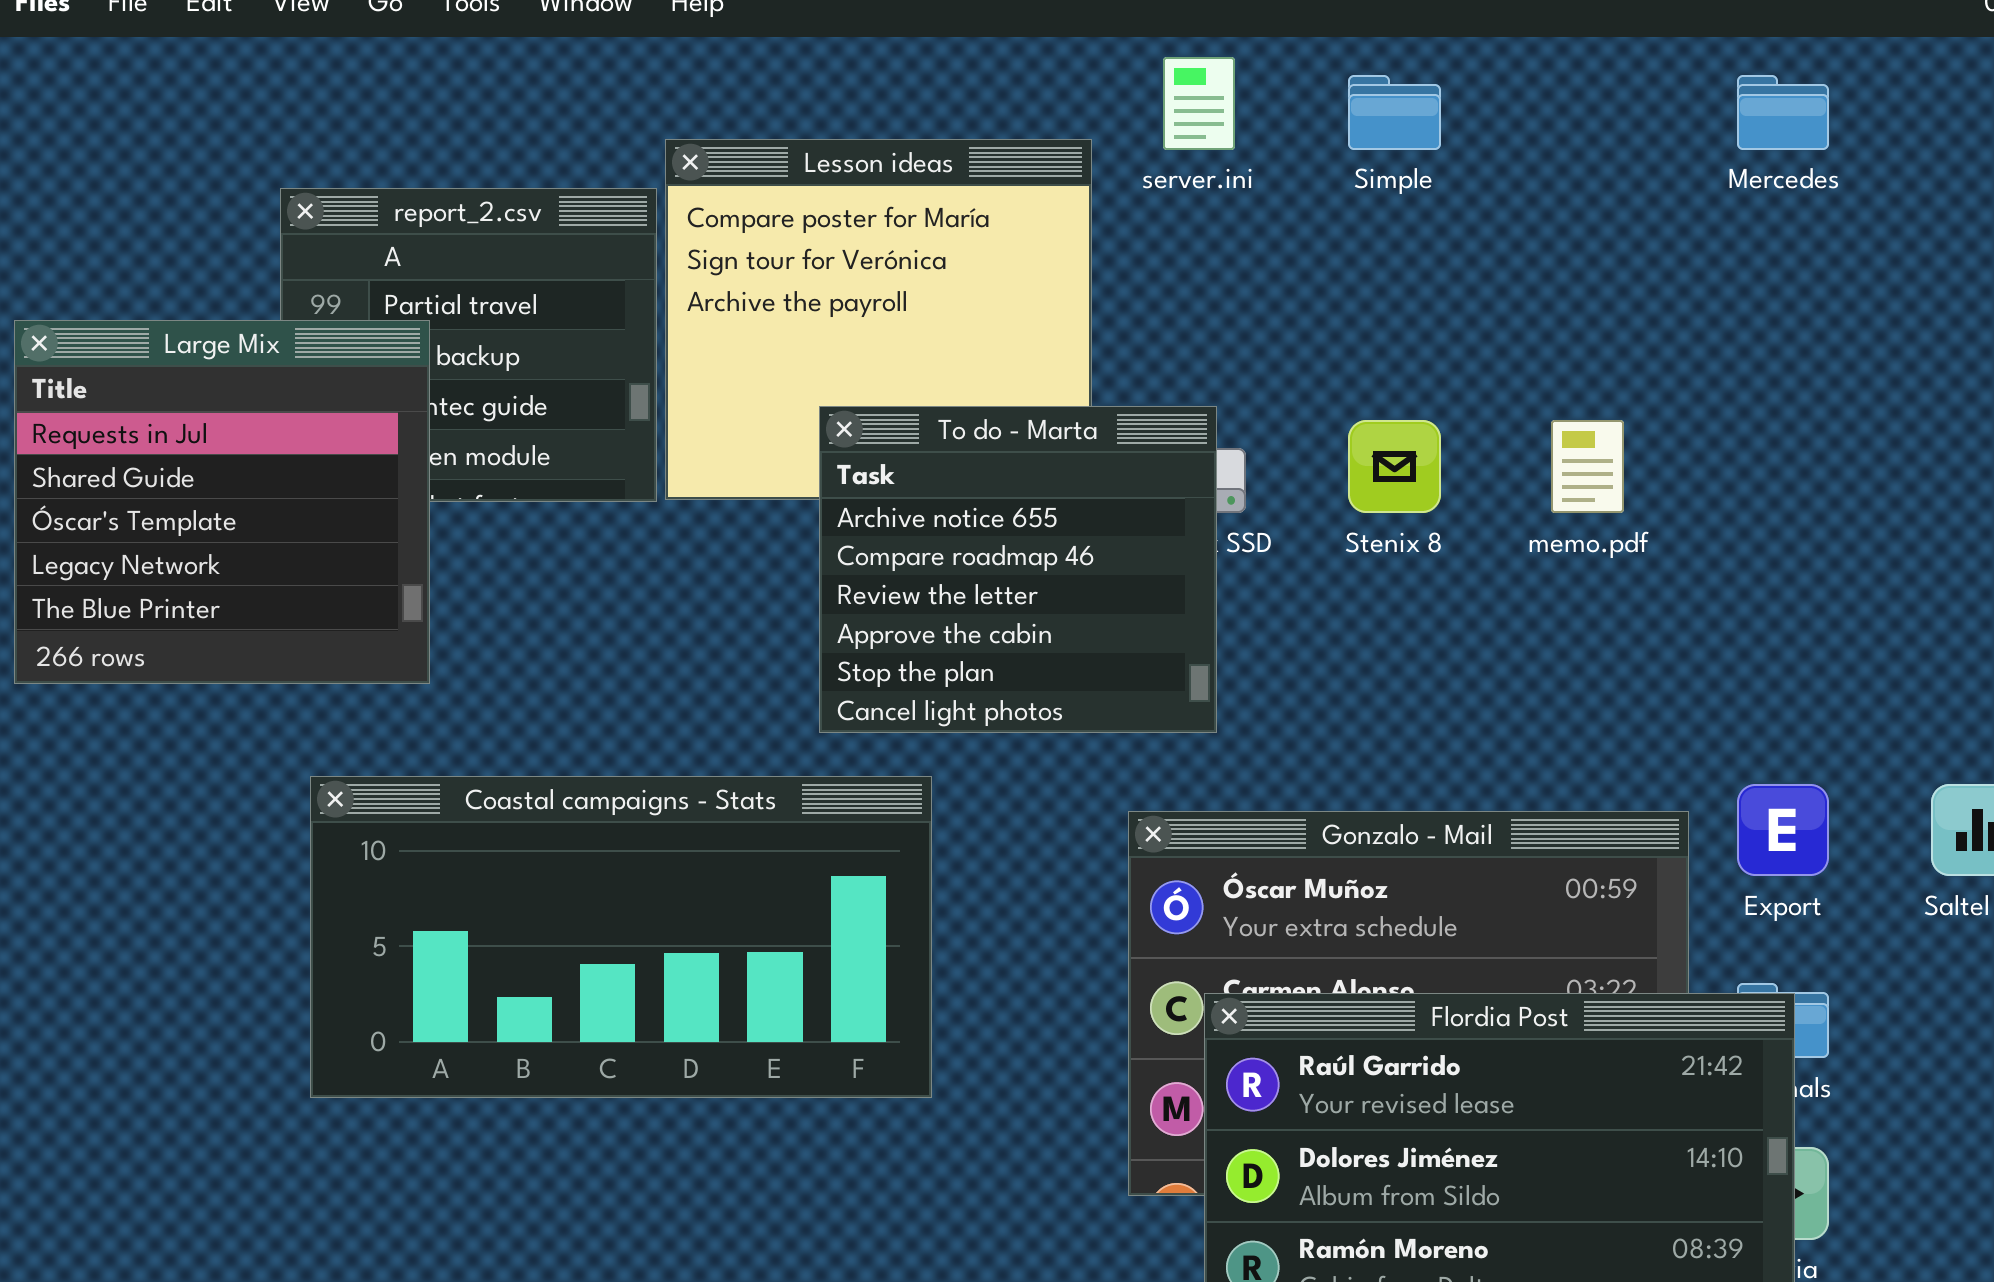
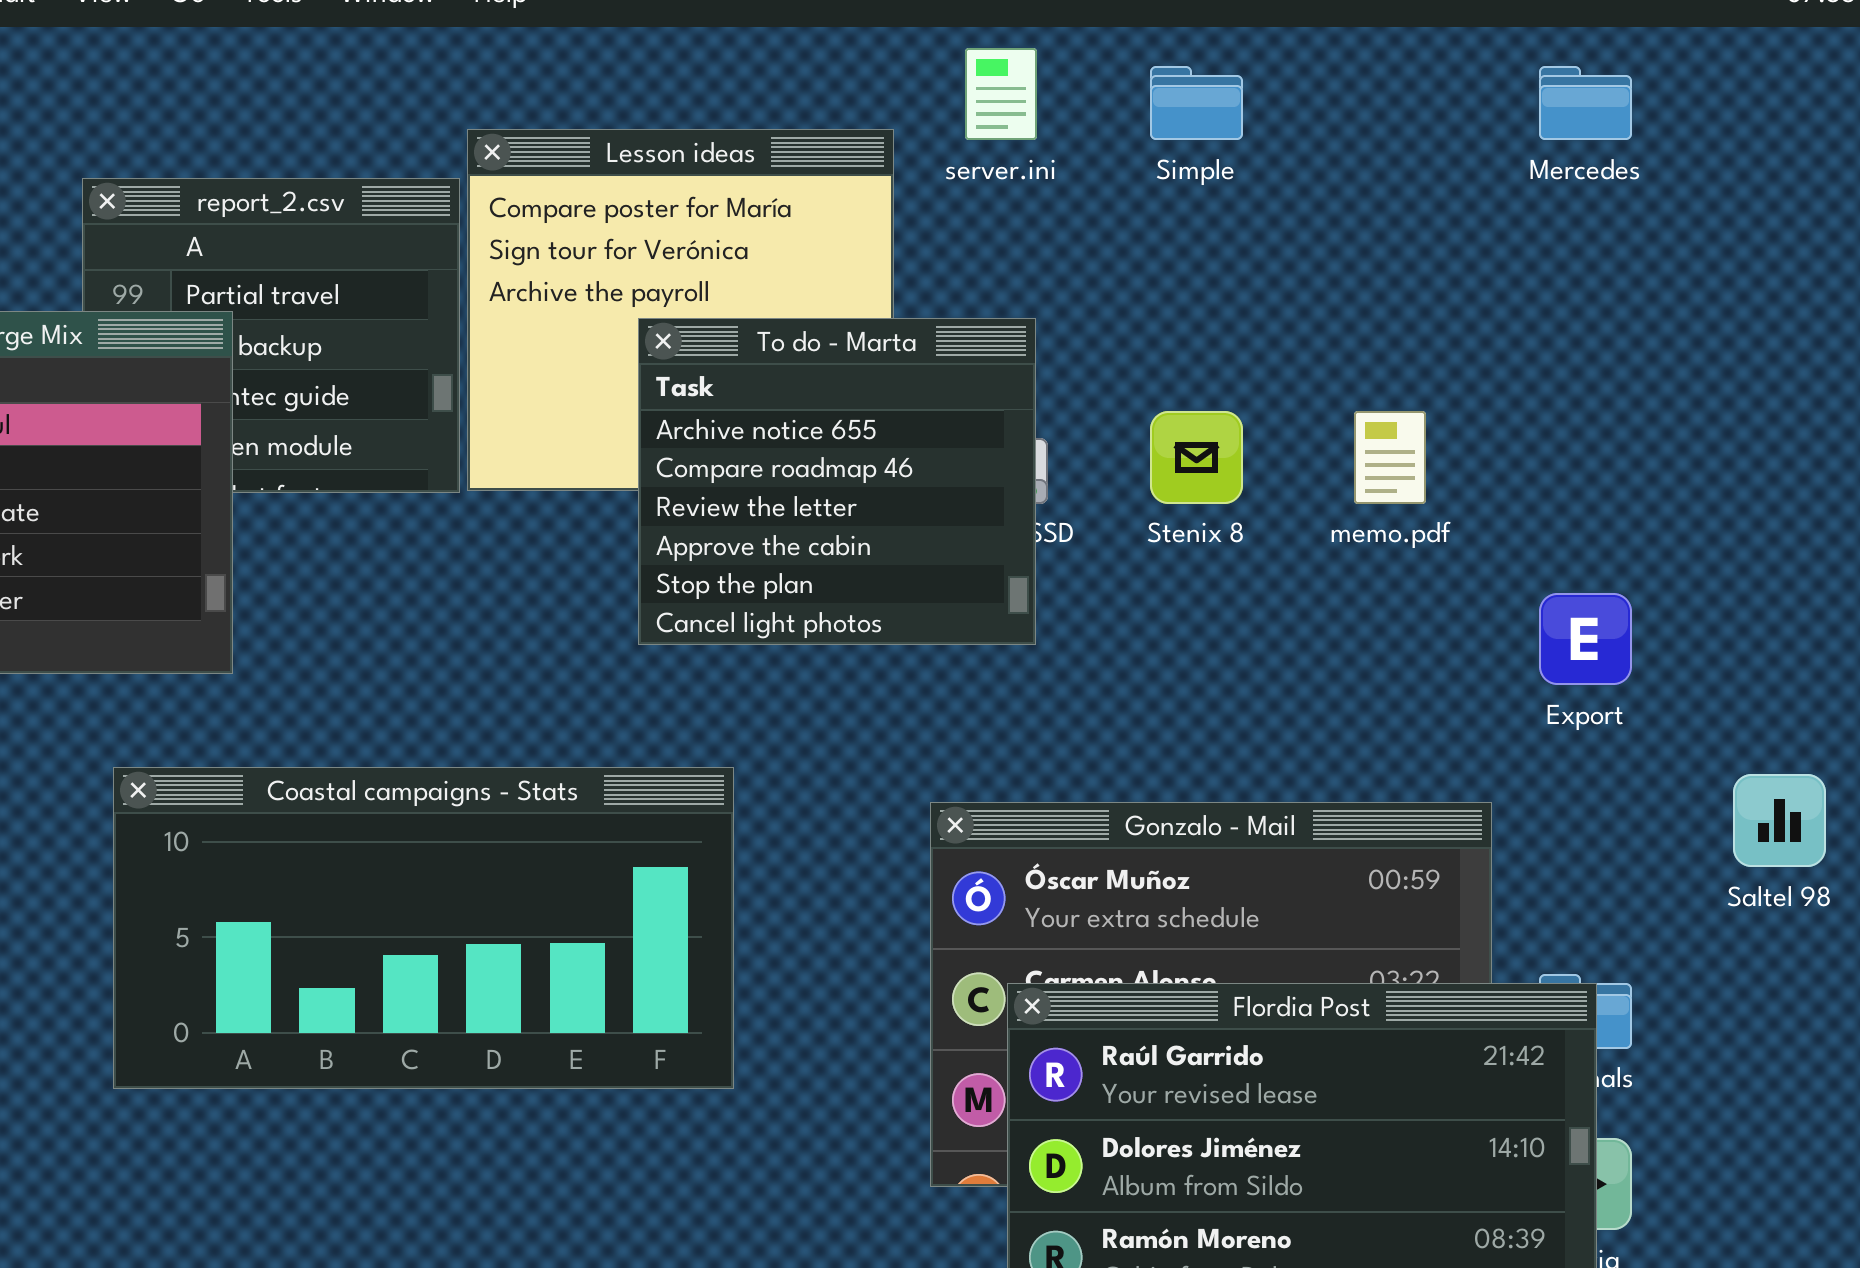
To do - Marta: [819,406,1217,733] -> [638,318,1036,645], moved
Export: [1737,784,1829,876] -> [1539,593,1632,685], moved

